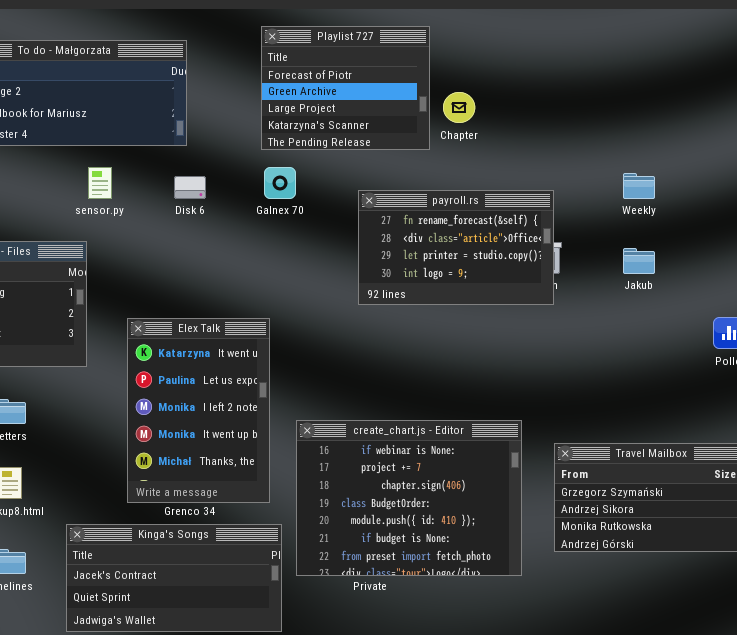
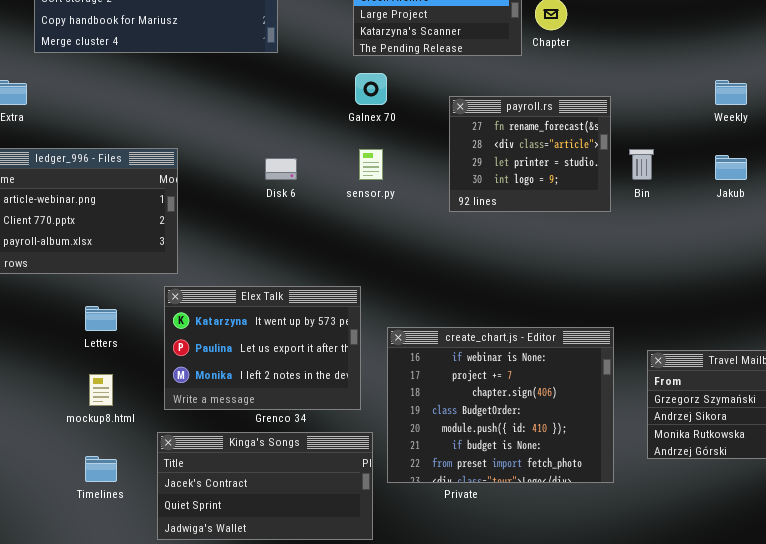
sensor.py: [88,167,112,199] -> [359,149,383,180], moved
Disk 6: [174,176,206,199] -> [265,158,297,180], moved
payroll.rs: [358,190,554,305] -> [449,96,611,212], resized
Elex Talk: [127,318,270,503] -> [164,286,361,410], resized

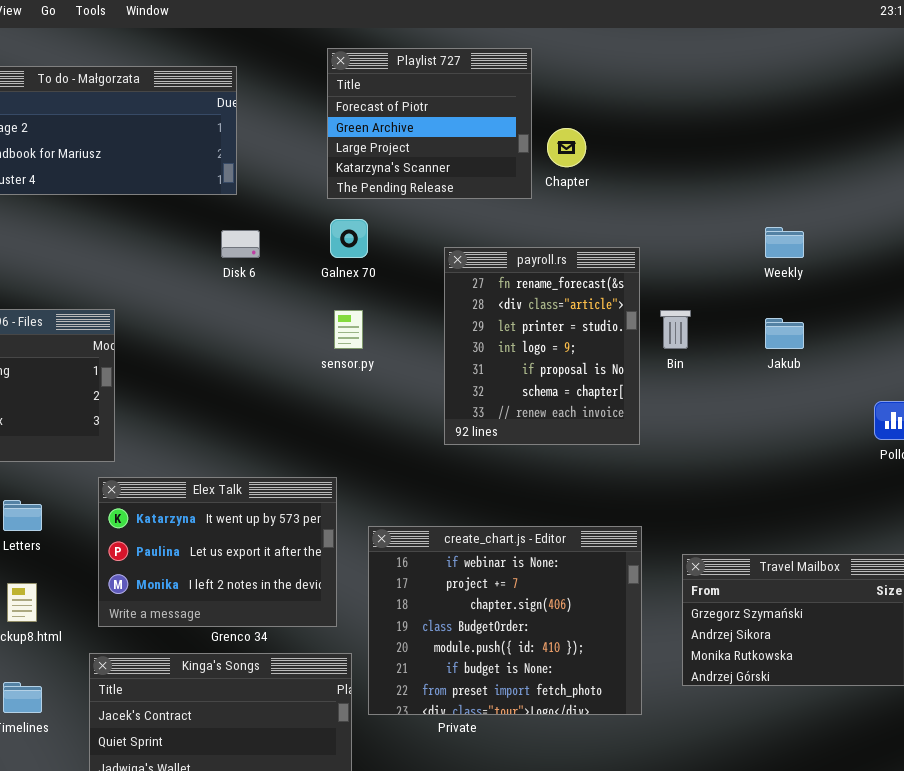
payroll.rs: [449,96,611,212] -> [444,247,640,445], resized
Disk 6: [265,158,297,180] -> [221,230,260,258], moved

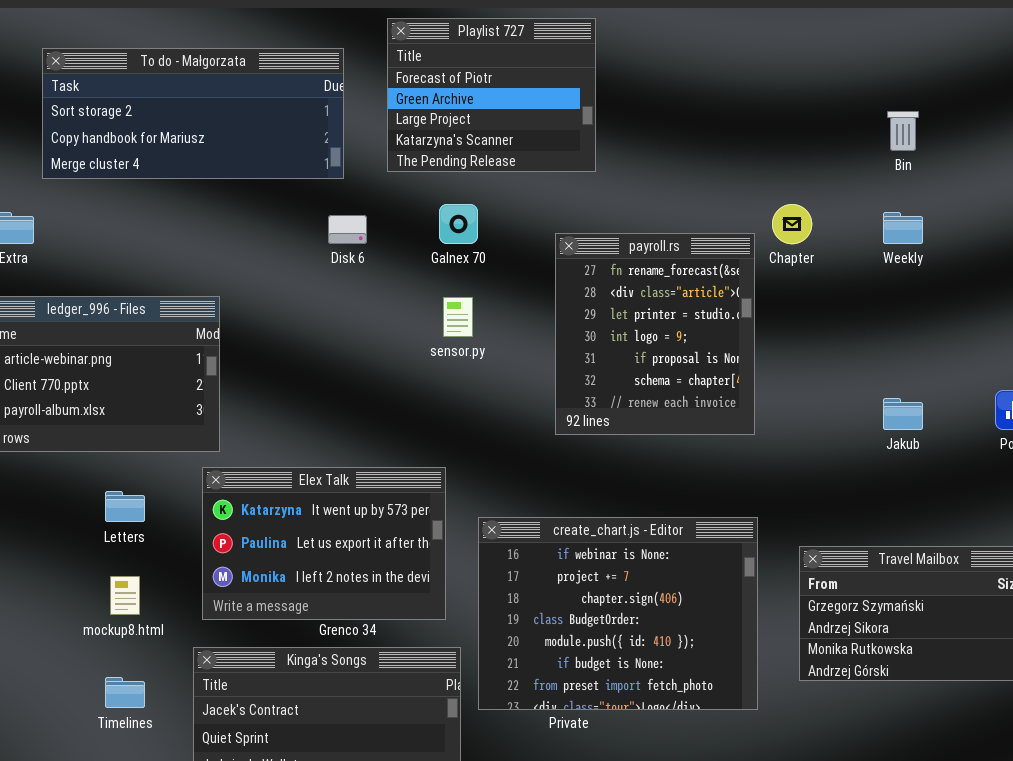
Playlist 727: [327,48,532,199] -> [387,18,596,172], moved
Chapter: [547,128,586,167] -> [772,204,812,244], moved
Bin: [660,310,691,349] -> [887,111,919,151], moved
Jakub: [765,318,804,349] -> [883,398,923,430], moved

